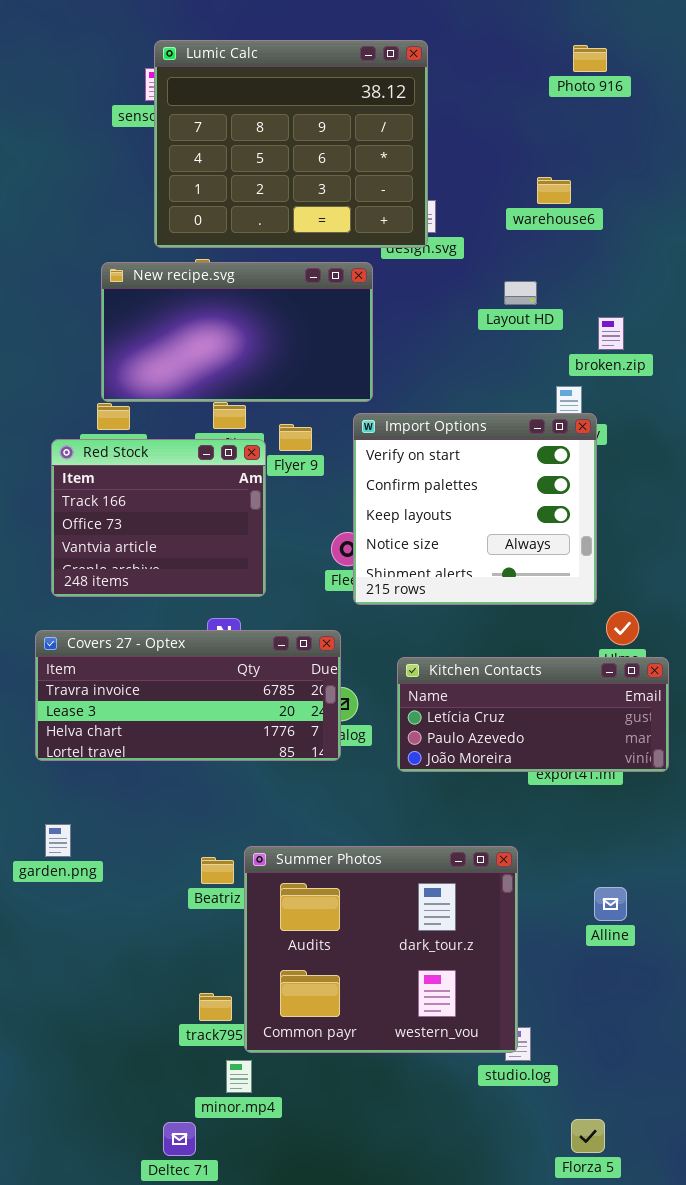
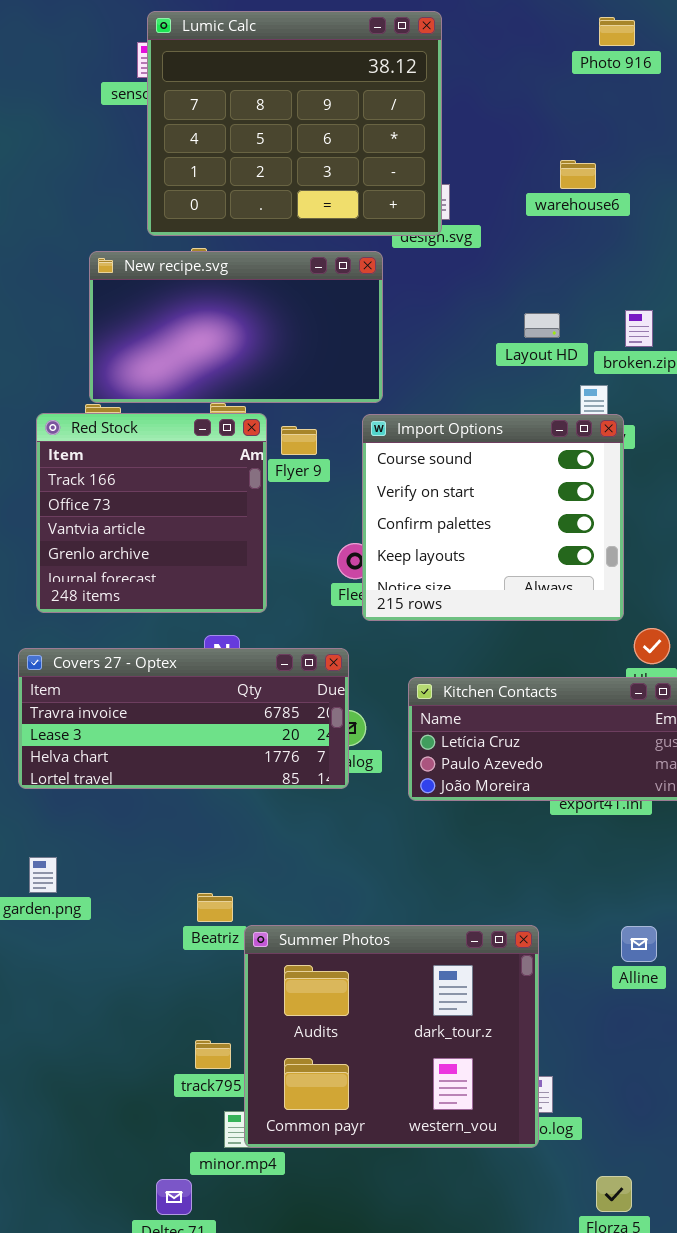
Layout HD: [504,281,537,305] -> [524,313,560,338], moved
Import Options: [353,413,597,605] -> [362,414,624,621], scrolled up 1 row
Red Stock: [51,439,266,597] -> [36,413,267,613], resized
Summer Photos: [244,846,518,1053] -> [244,925,539,1148], moved

